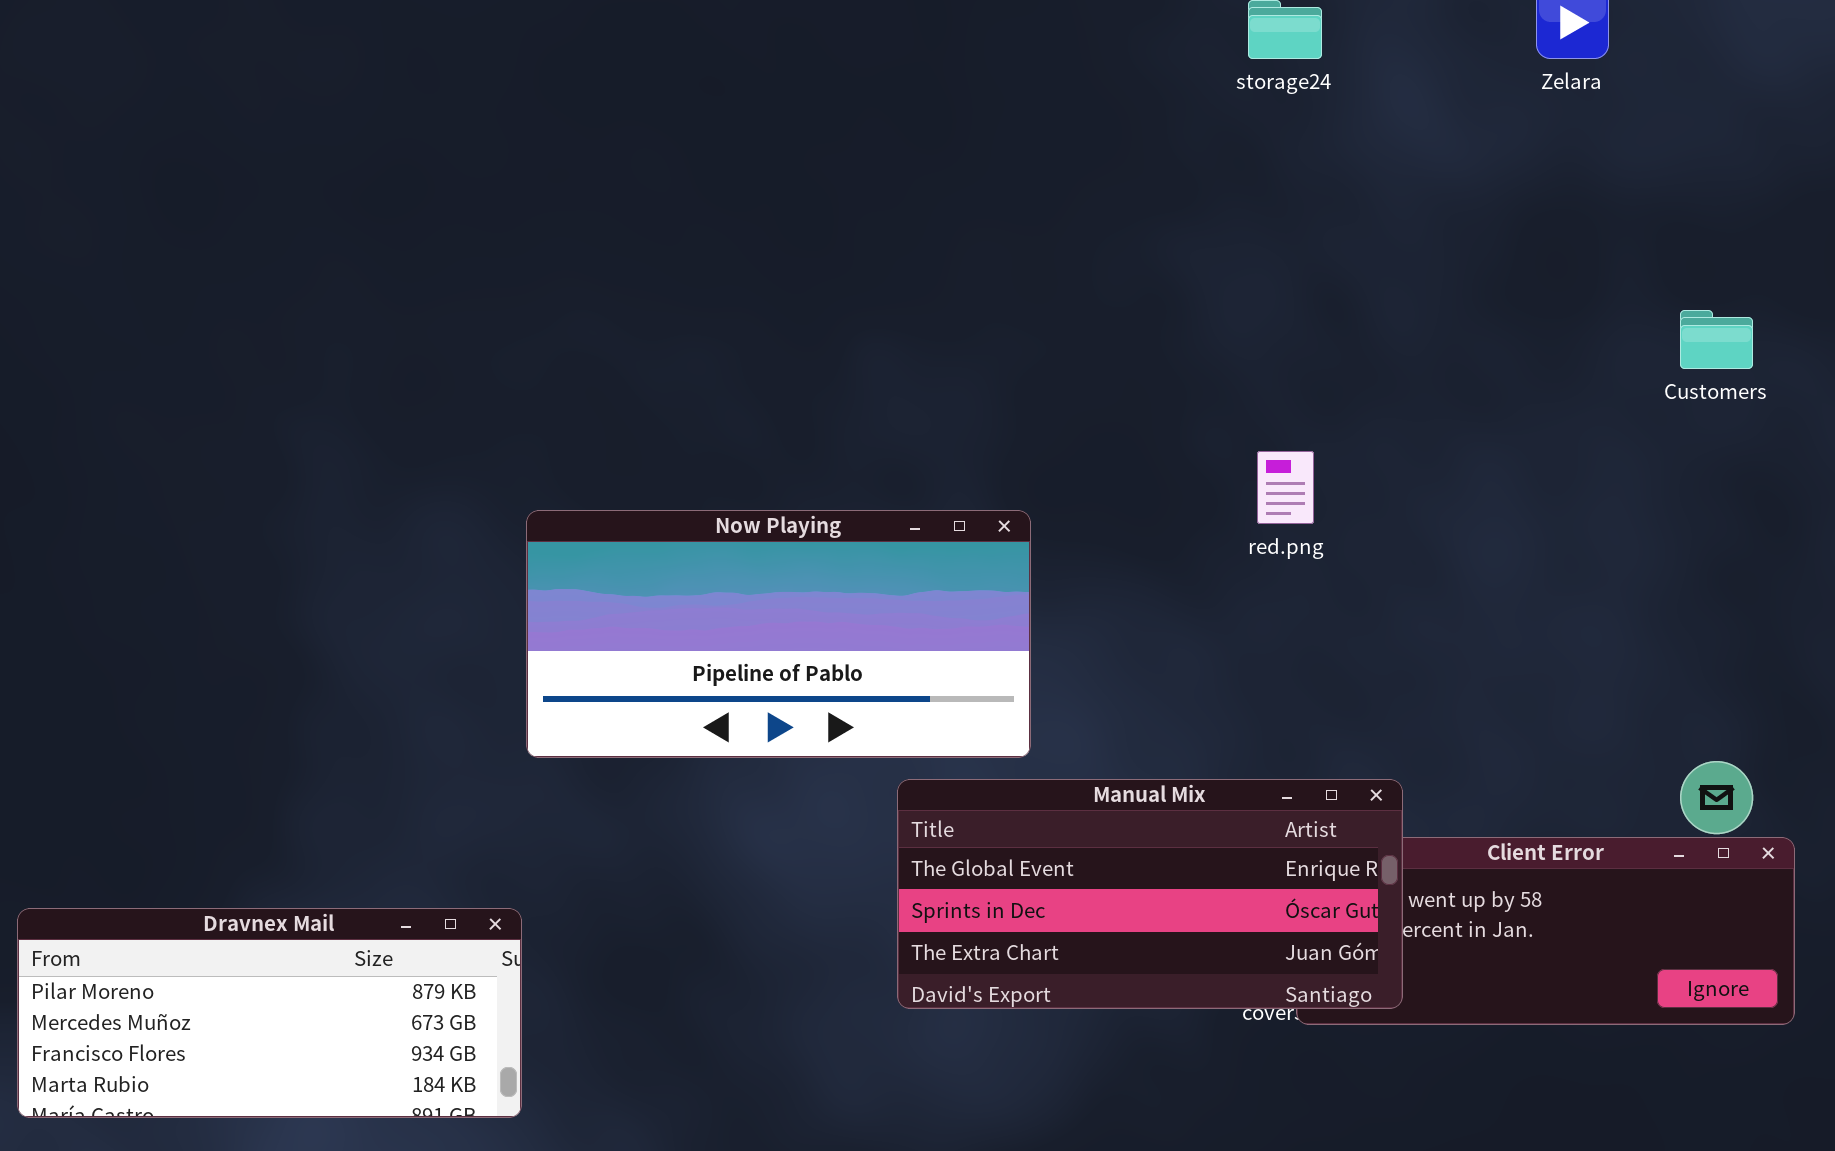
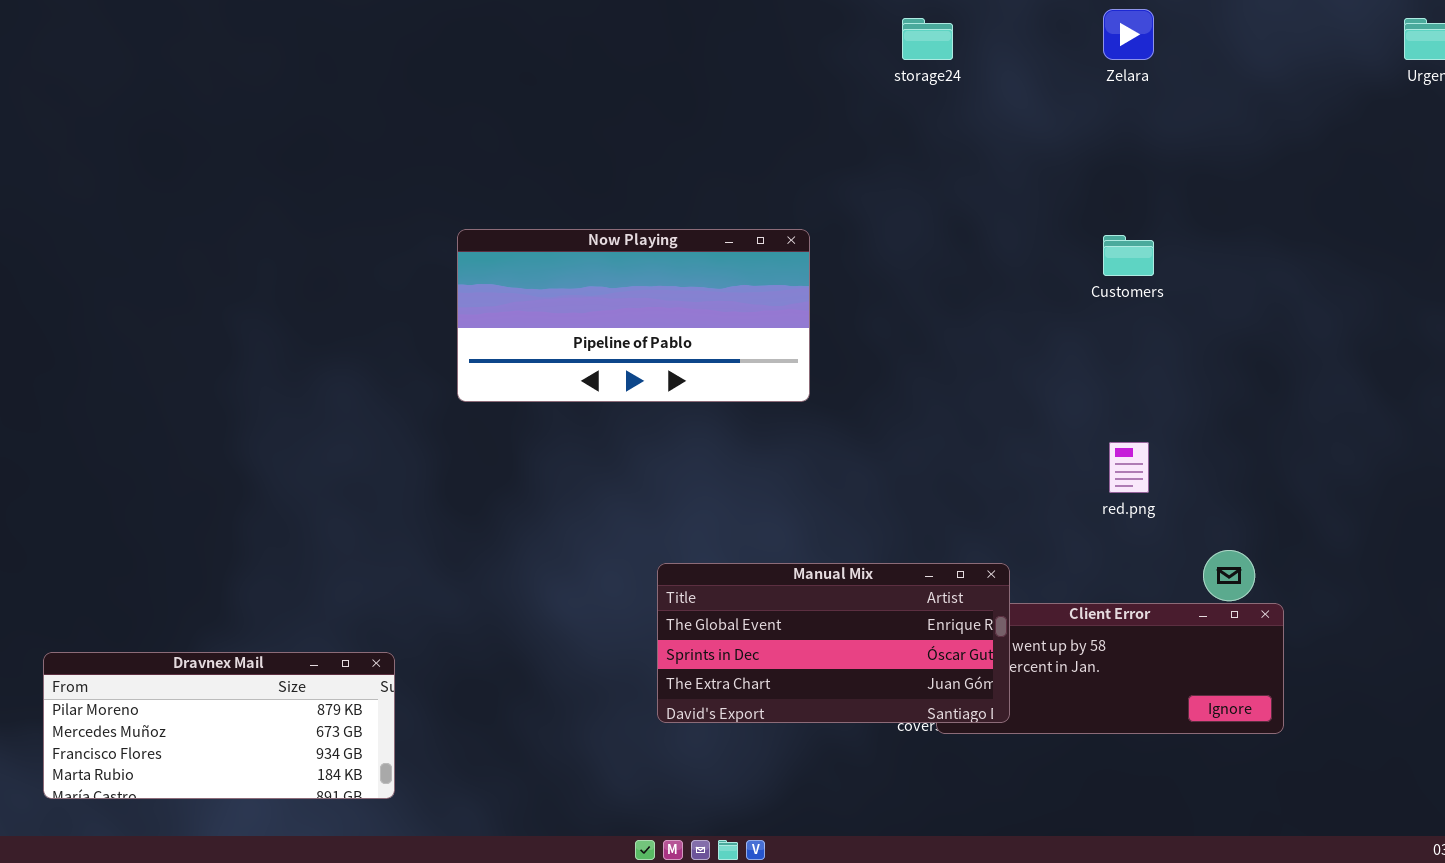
Customers: [1680,310,1753,369] -> [1103,235,1154,276], moved
red.png: [1257,451,1314,524] -> [1109,442,1149,493], moved
Now Playing: [526,510,1031,758] -> [457,229,810,402], moved

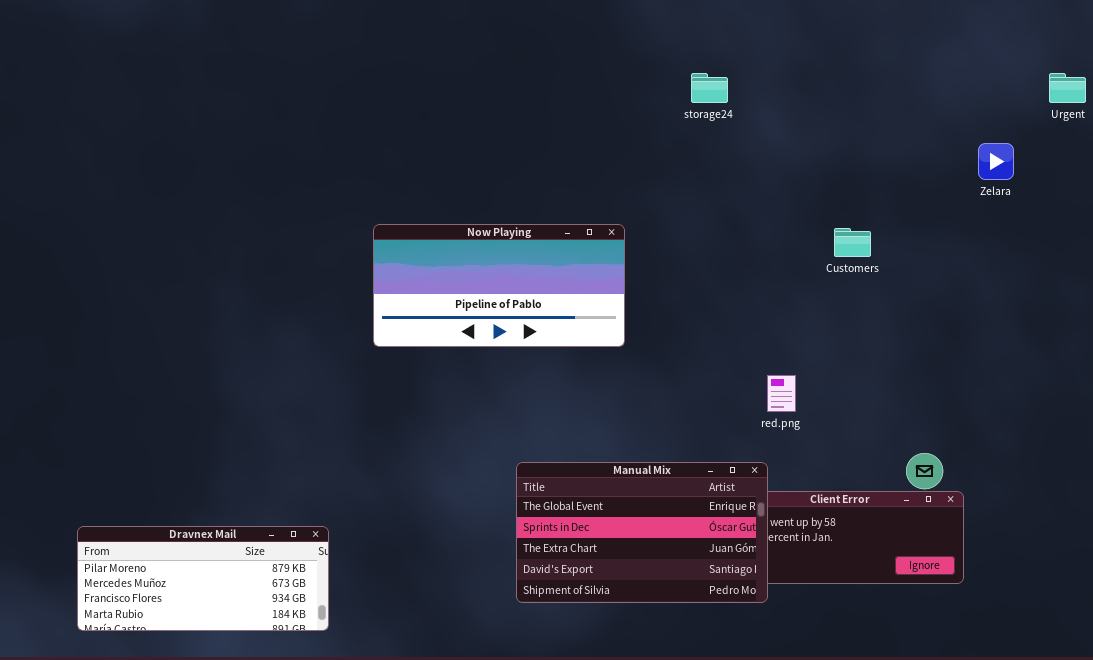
Zelara: [1103,9,1154,60] -> [978,143,1014,180], moved
red.png: [1109,442,1149,493] -> [767,375,796,412], moved
Manual Mix: [657,563,1010,723] -> [516,462,768,603], resized

